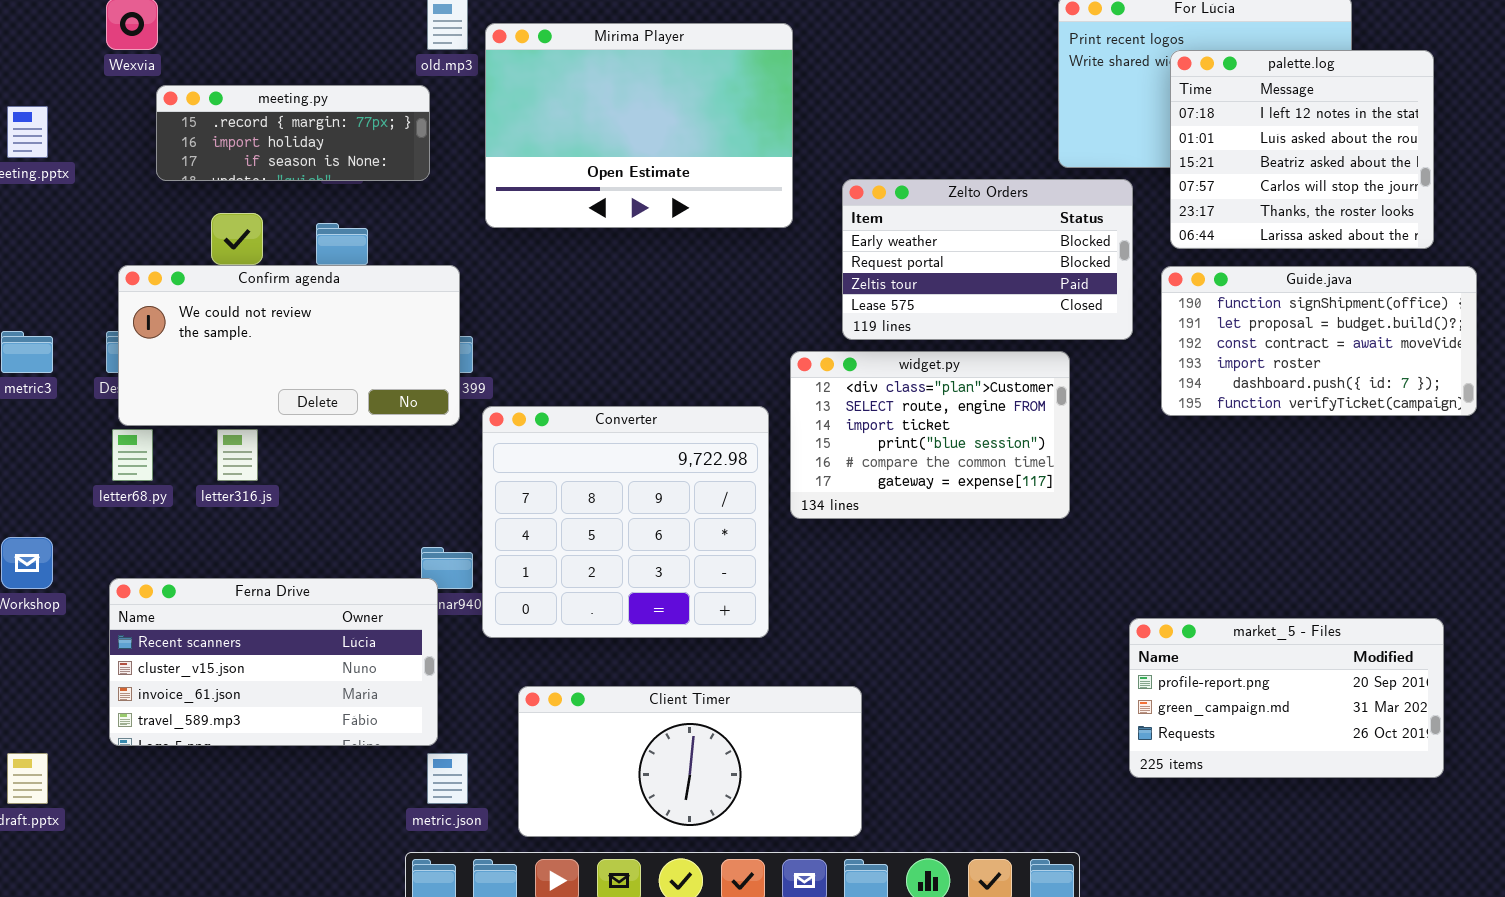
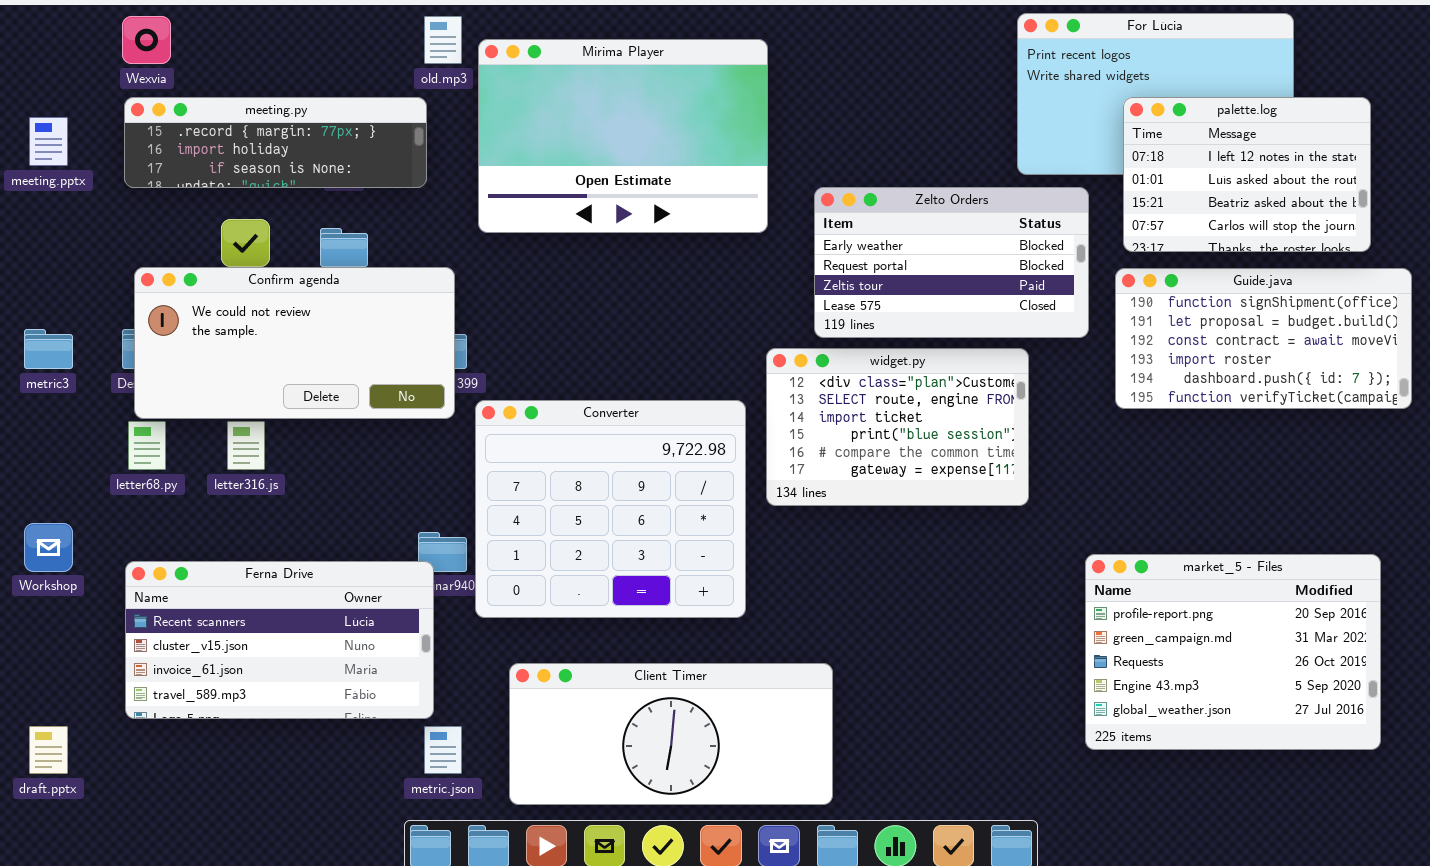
palette.log: [1170,50,1434,249] -> [1123,97,1371,252], resized
meeting.py: [156,85,430,181] -> [124,97,427,188], resized
market_5 - Files: [1129,618,1444,778] -> [1085,554,1381,750], resized

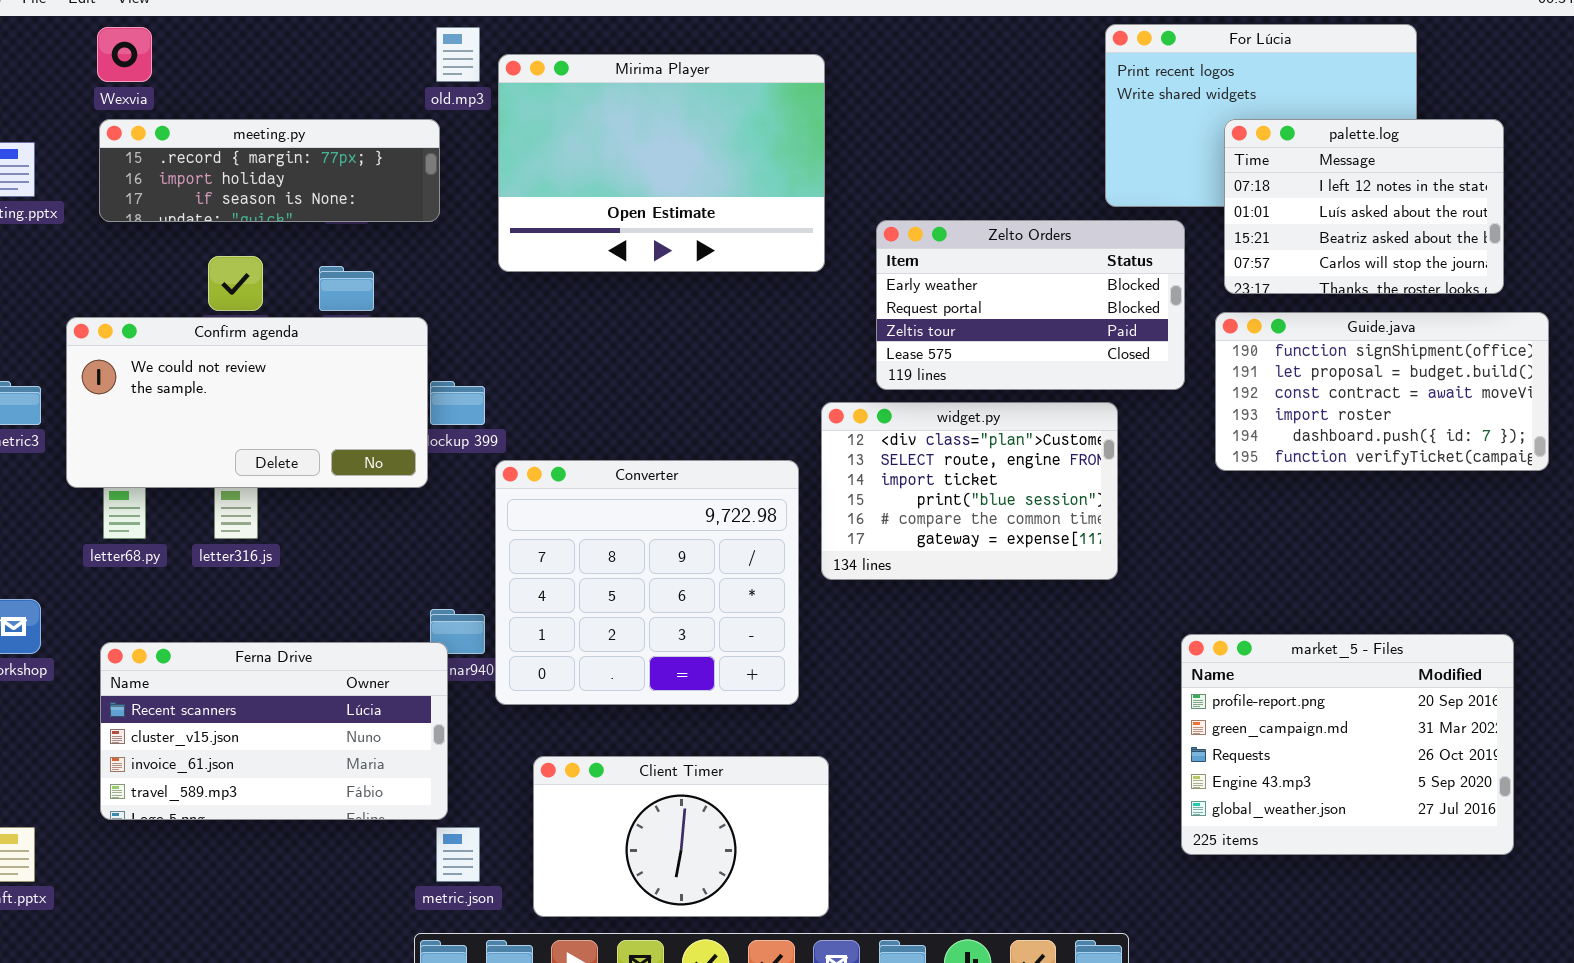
Confirm agenda: [134,267,455,419] -> [66,317,428,488], moved
Client Timer: [509,663,833,805] -> [533,756,829,917], resized

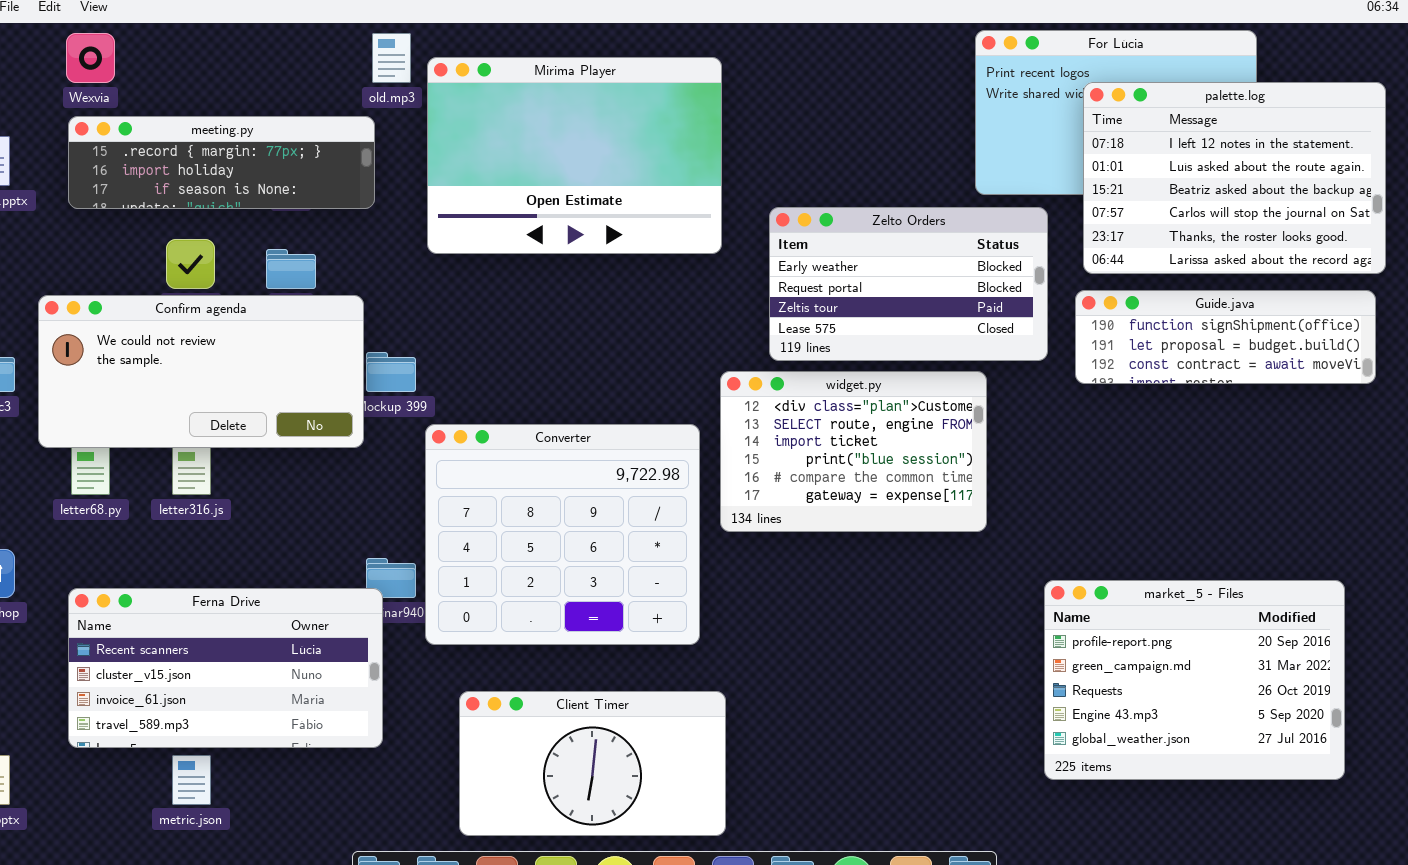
palette.log: [1224,119,1504,294] -> [1083,82,1386,274], resized
Guide.java: [1215,312,1549,471] -> [1075,290,1376,384], resized
metric.json: [436,827,480,882] -> [172,755,211,805], moved

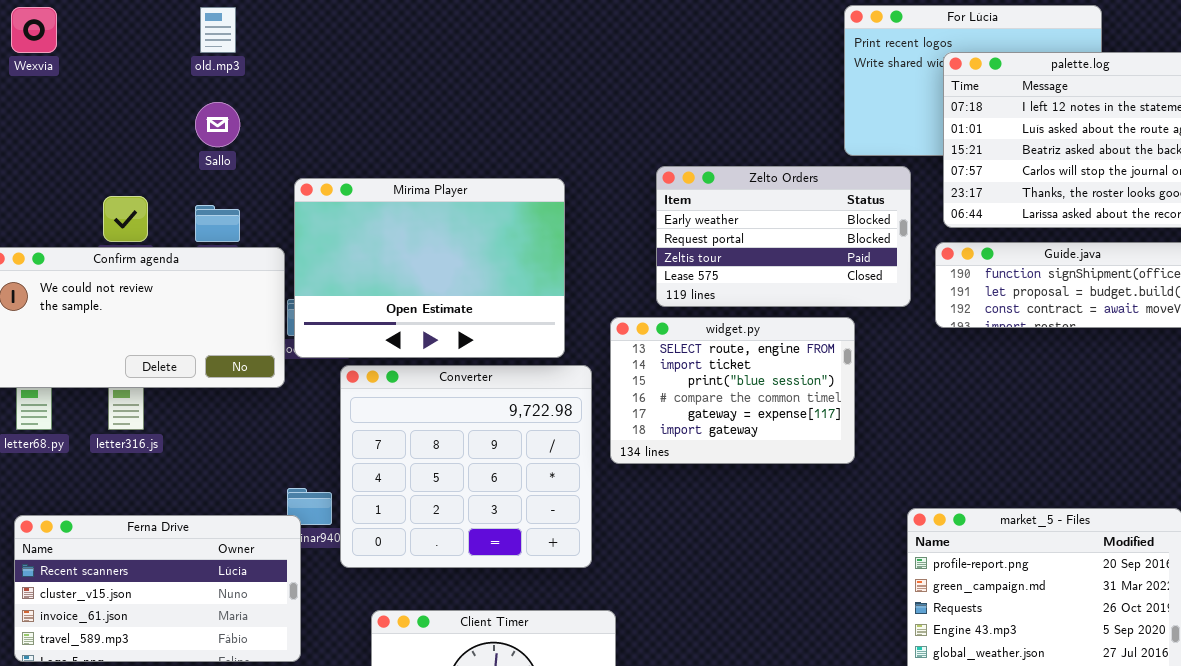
old.mp3: [372,33,411,83] -> [200,7,236,53], moved
Mirima Player: [427,57,722,254] -> [294,178,565,358], moved
meeting.py: [68,116,375,209] -> none, closed
widget.py: [720,371,987,532] -> [610,317,855,464], scrolled down 1 row

